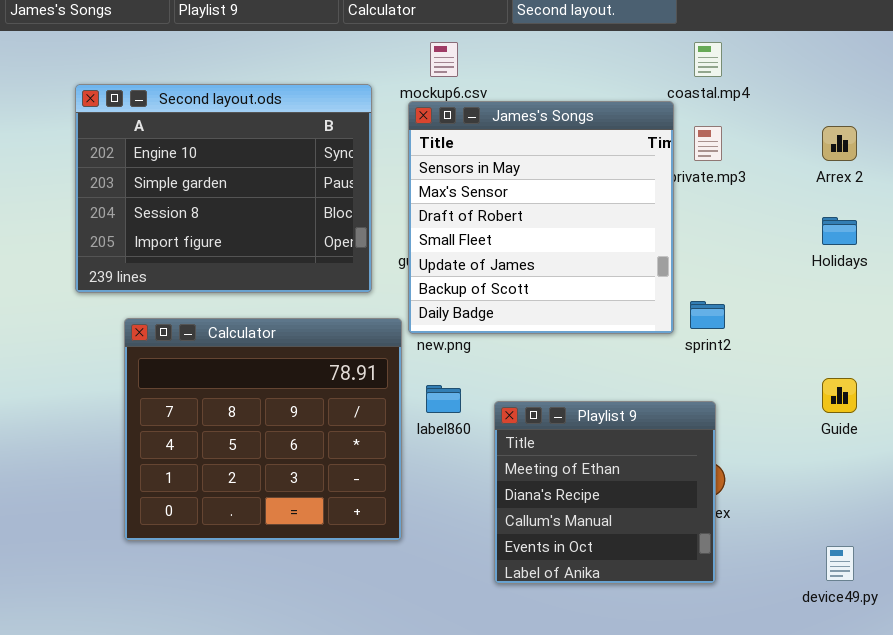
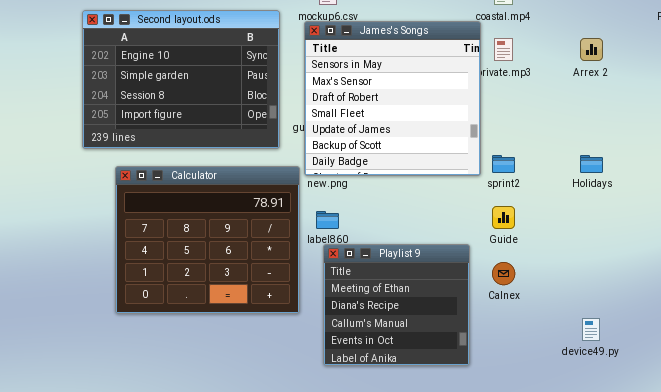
Holidays: [822,217,857,245] -> [580,155,603,173], moved
Guide: [822,378,857,413] -> [492,206,515,229], moved
Playlist 9: [494,401,716,584] -> [323,244,470,366], moved

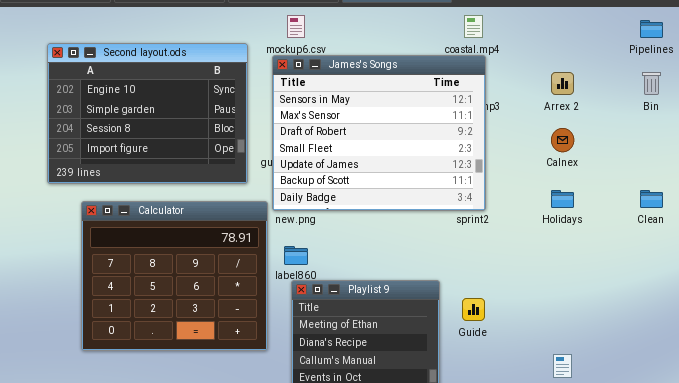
James's Songs: [304,21,481,176] -> [272,55,486,211], resized
Guide: [492,206,515,229] -> [462,298,485,321], moved
Calnex: [492,262,515,285] -> [551,128,574,152], moved

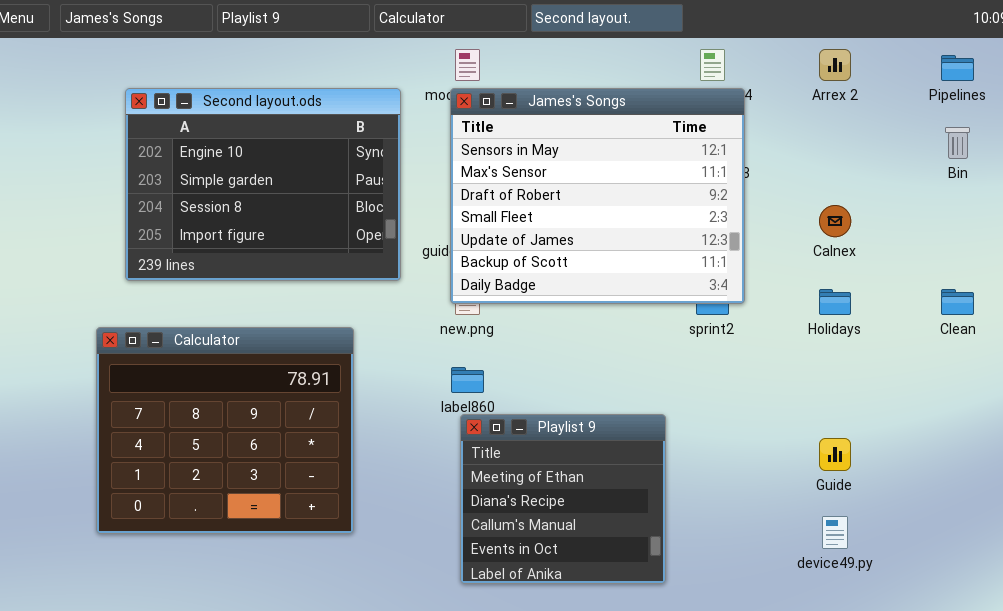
James's Songs: [272,55,486,211] -> [450,88,745,304], moved
Arrex 2: [551,72,574,95] -> [819,49,851,81], moved
Calculator: [81,201,268,351] -> [96,327,354,534], moved
Guide: [462,298,485,321] -> [819,438,851,471], moved

